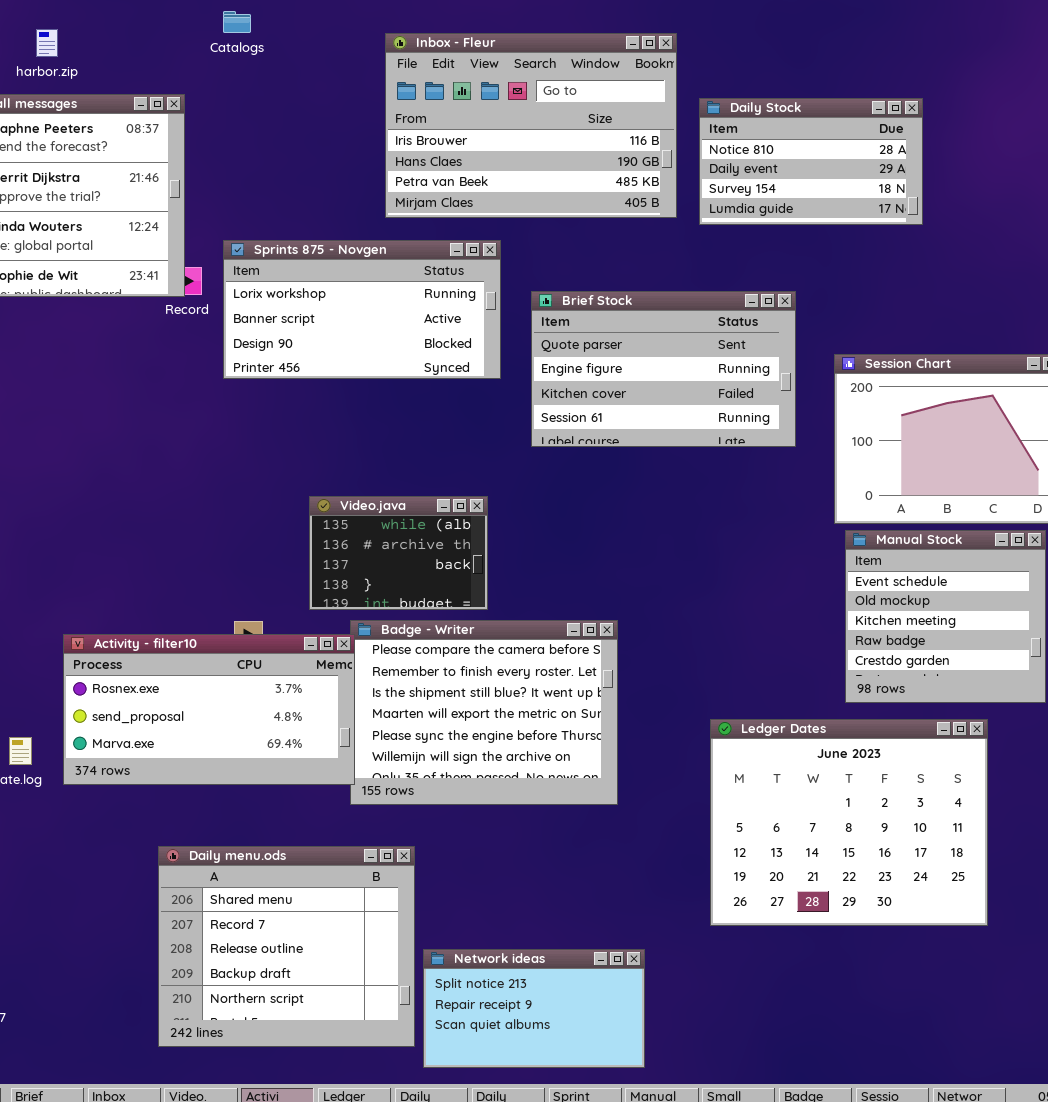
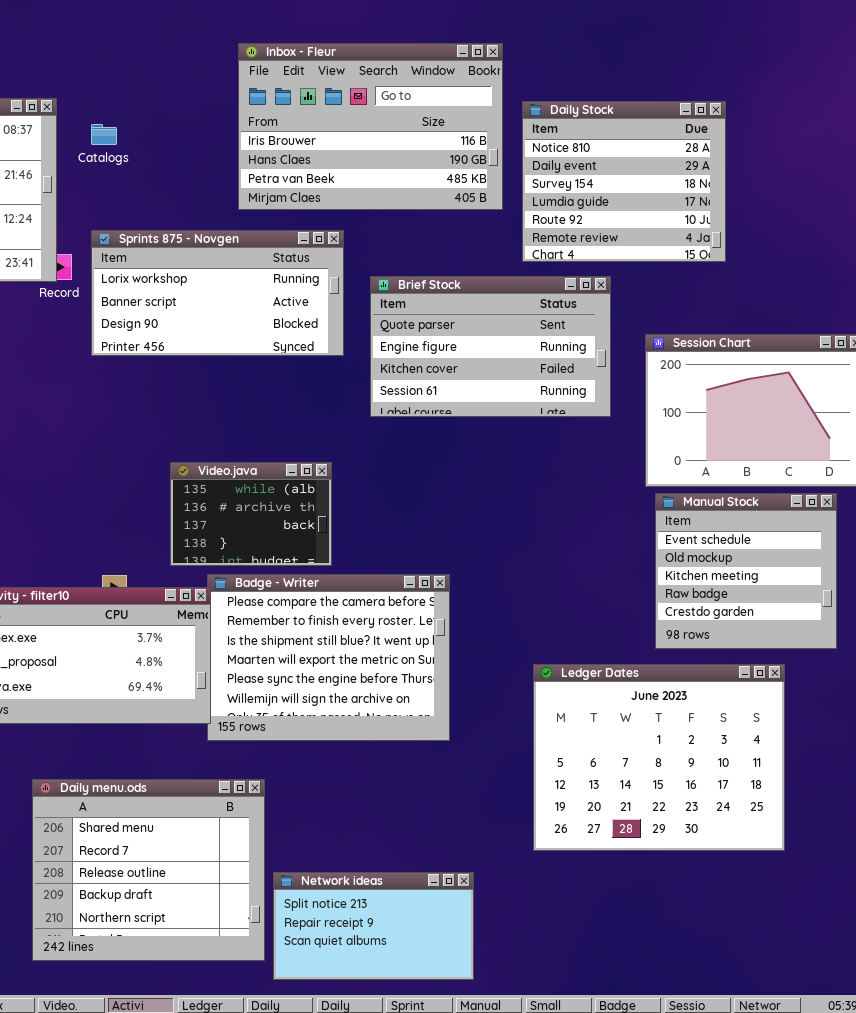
Catalogs: [223,11,251,33] -> [91,124,117,145], moved
Daily Stock: [699,98,923,225] -> [522,101,726,262], resized

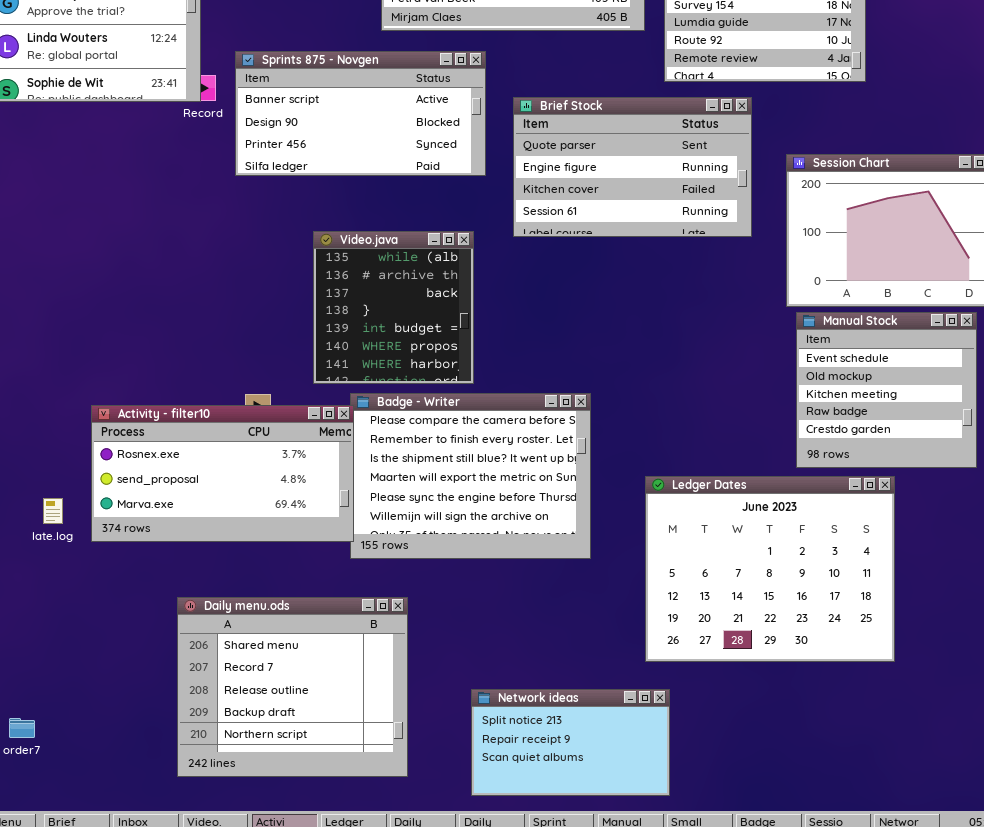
Sprints 875 - Novgen: [91,230,344,356] -> [235,51,486,176], scrolled down 1 row
Video.java: [170,462,332,566] -> [313,231,474,384], resized
Ledger Dates: [533,664,785,851] -> [645,476,895,662], moved
Network ideas: [273,872,474,980] -> [471,689,670,796], moved

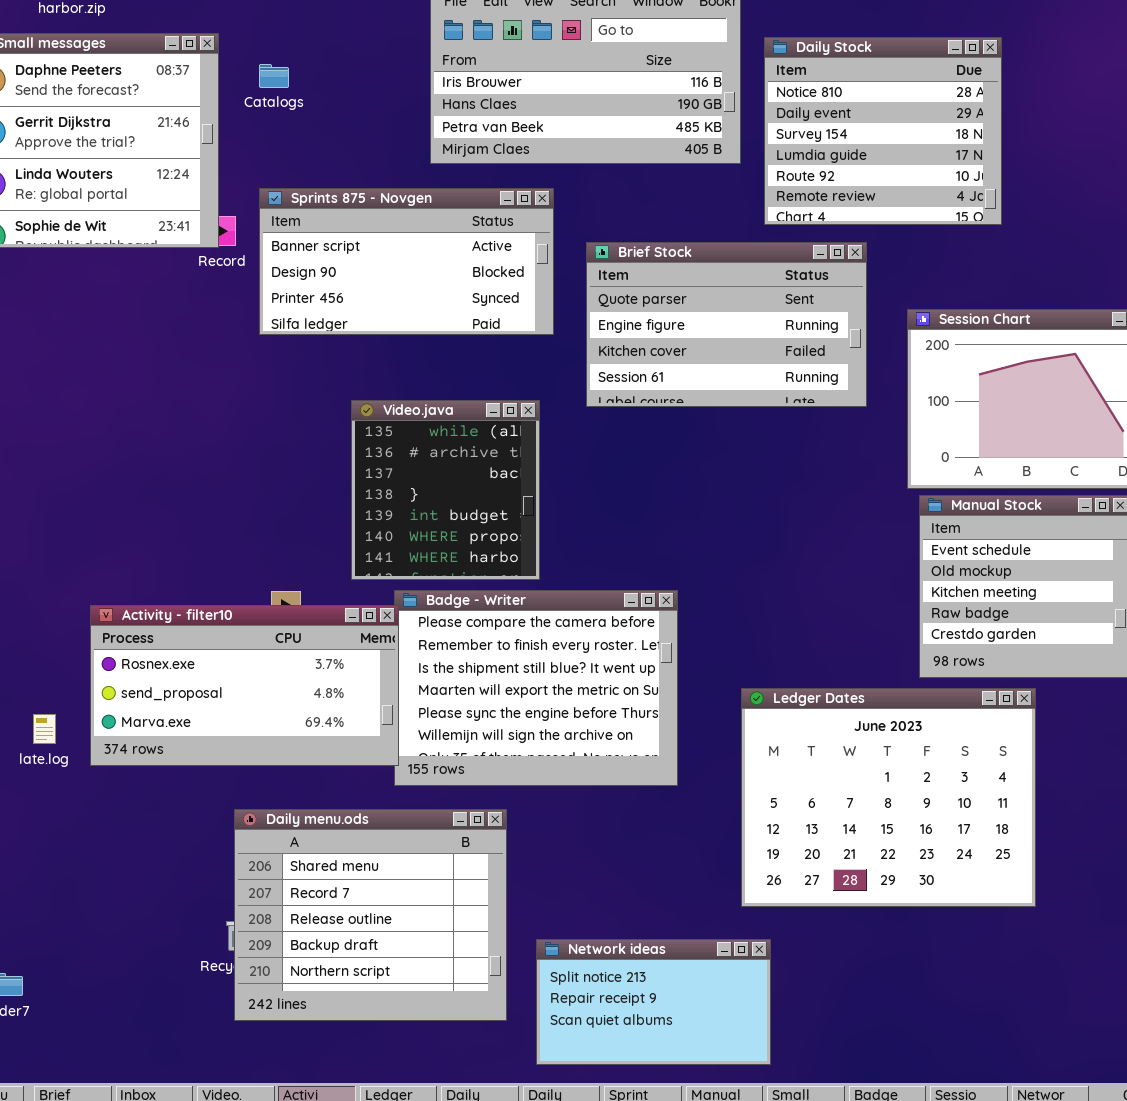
Daily menu.ods: [177,597,408,777] -> [234,809,507,1021], moved

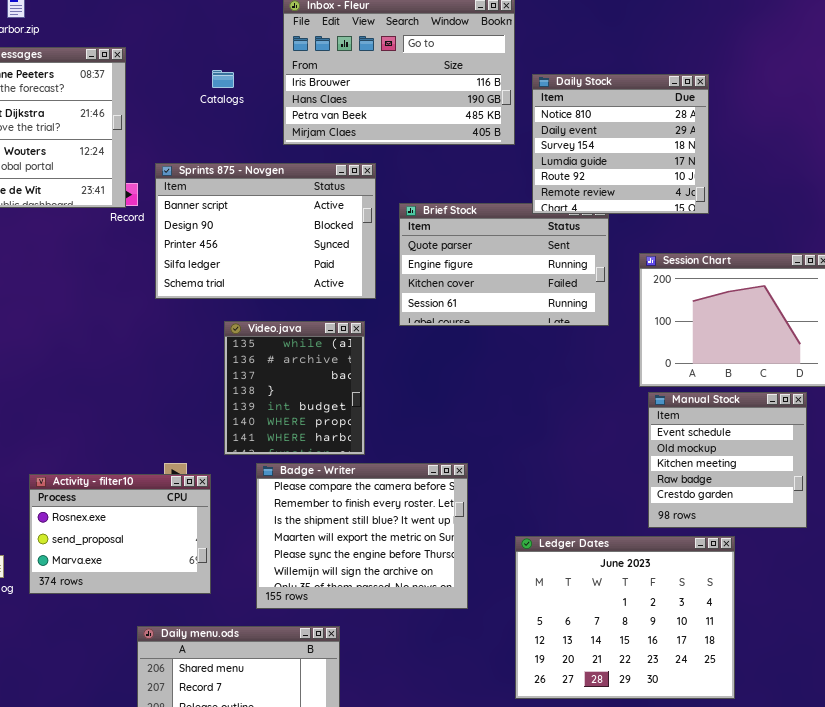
Daily Stock: [764,37,1002,225] -> [532,74,709,214], moved
Catalogs: [259,64,289,88] -> [212,70,234,88], moved
Sprints 875 - Novgen: [259,188,554,335] -> [155,163,376,299], resized
Activity - filter10: [90,605,399,766] -> [29,474,211,594], resized

